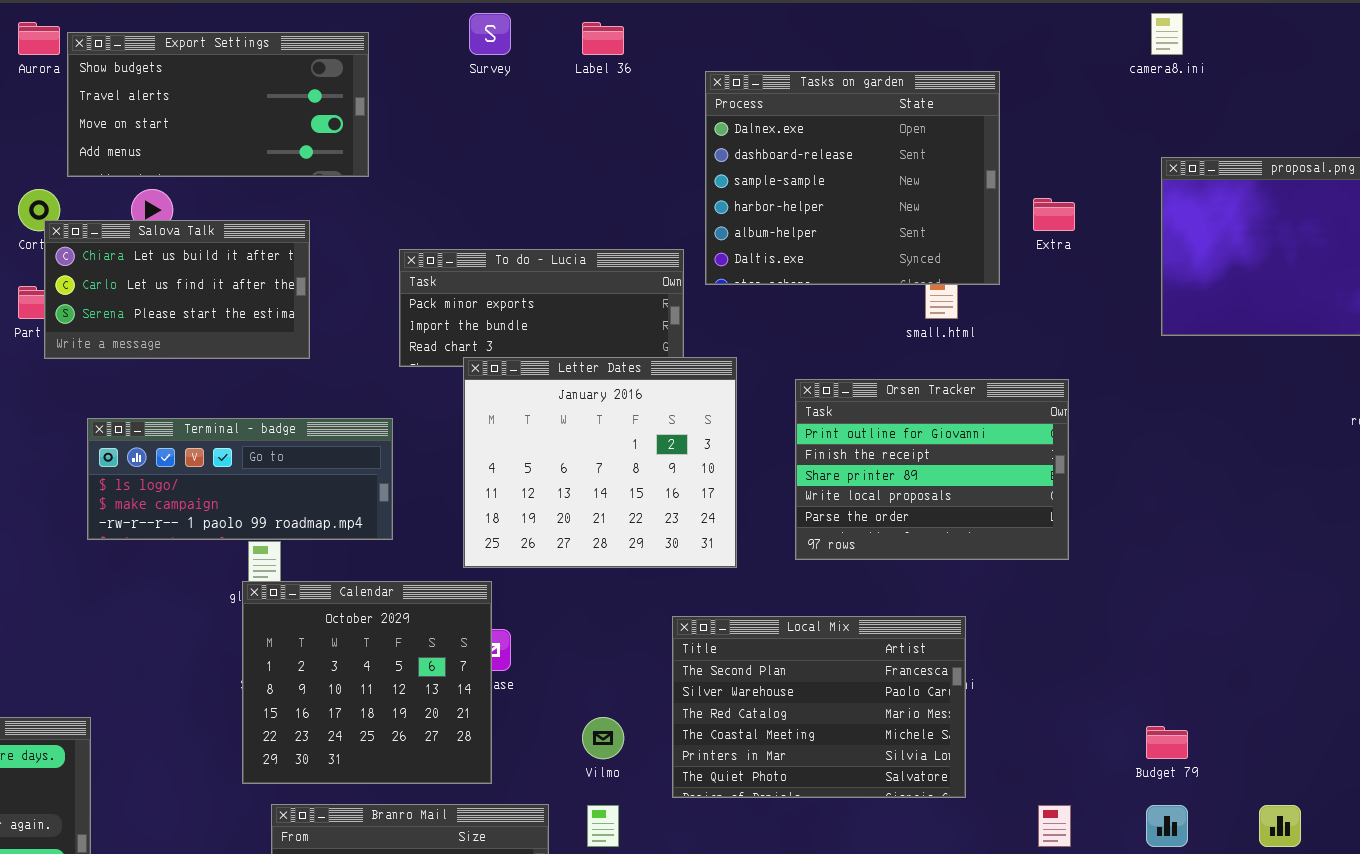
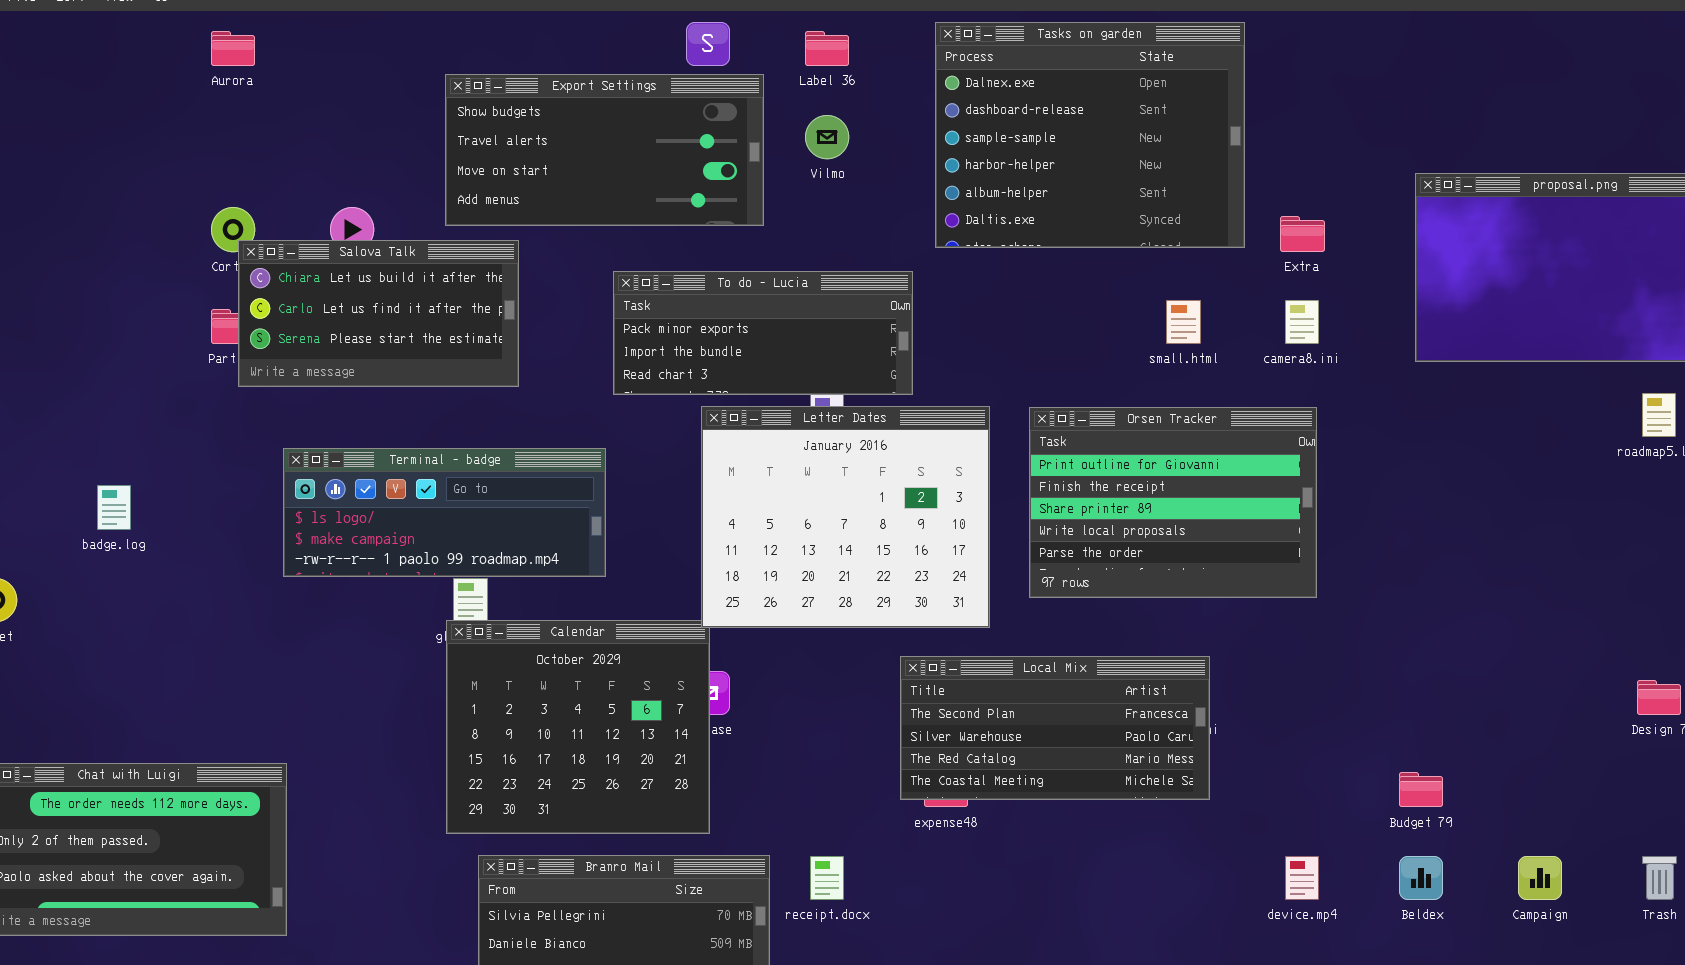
camera8.ini: [1151,13,1183,55] -> [1285,300,1319,344], moved
Export Settings: [67,32,369,177] -> [445,74,764,226], moved
Tasks on garden: [705,71,1000,285] -> [935,22,1245,248], moved
Letter Dates: [463,357,737,568] -> [701,406,990,628], moved
Local Mix: [672,616,966,798] -> [900,656,1210,800], resized
Vilmo: [582,717,624,759] -> [805,115,849,159], moved

